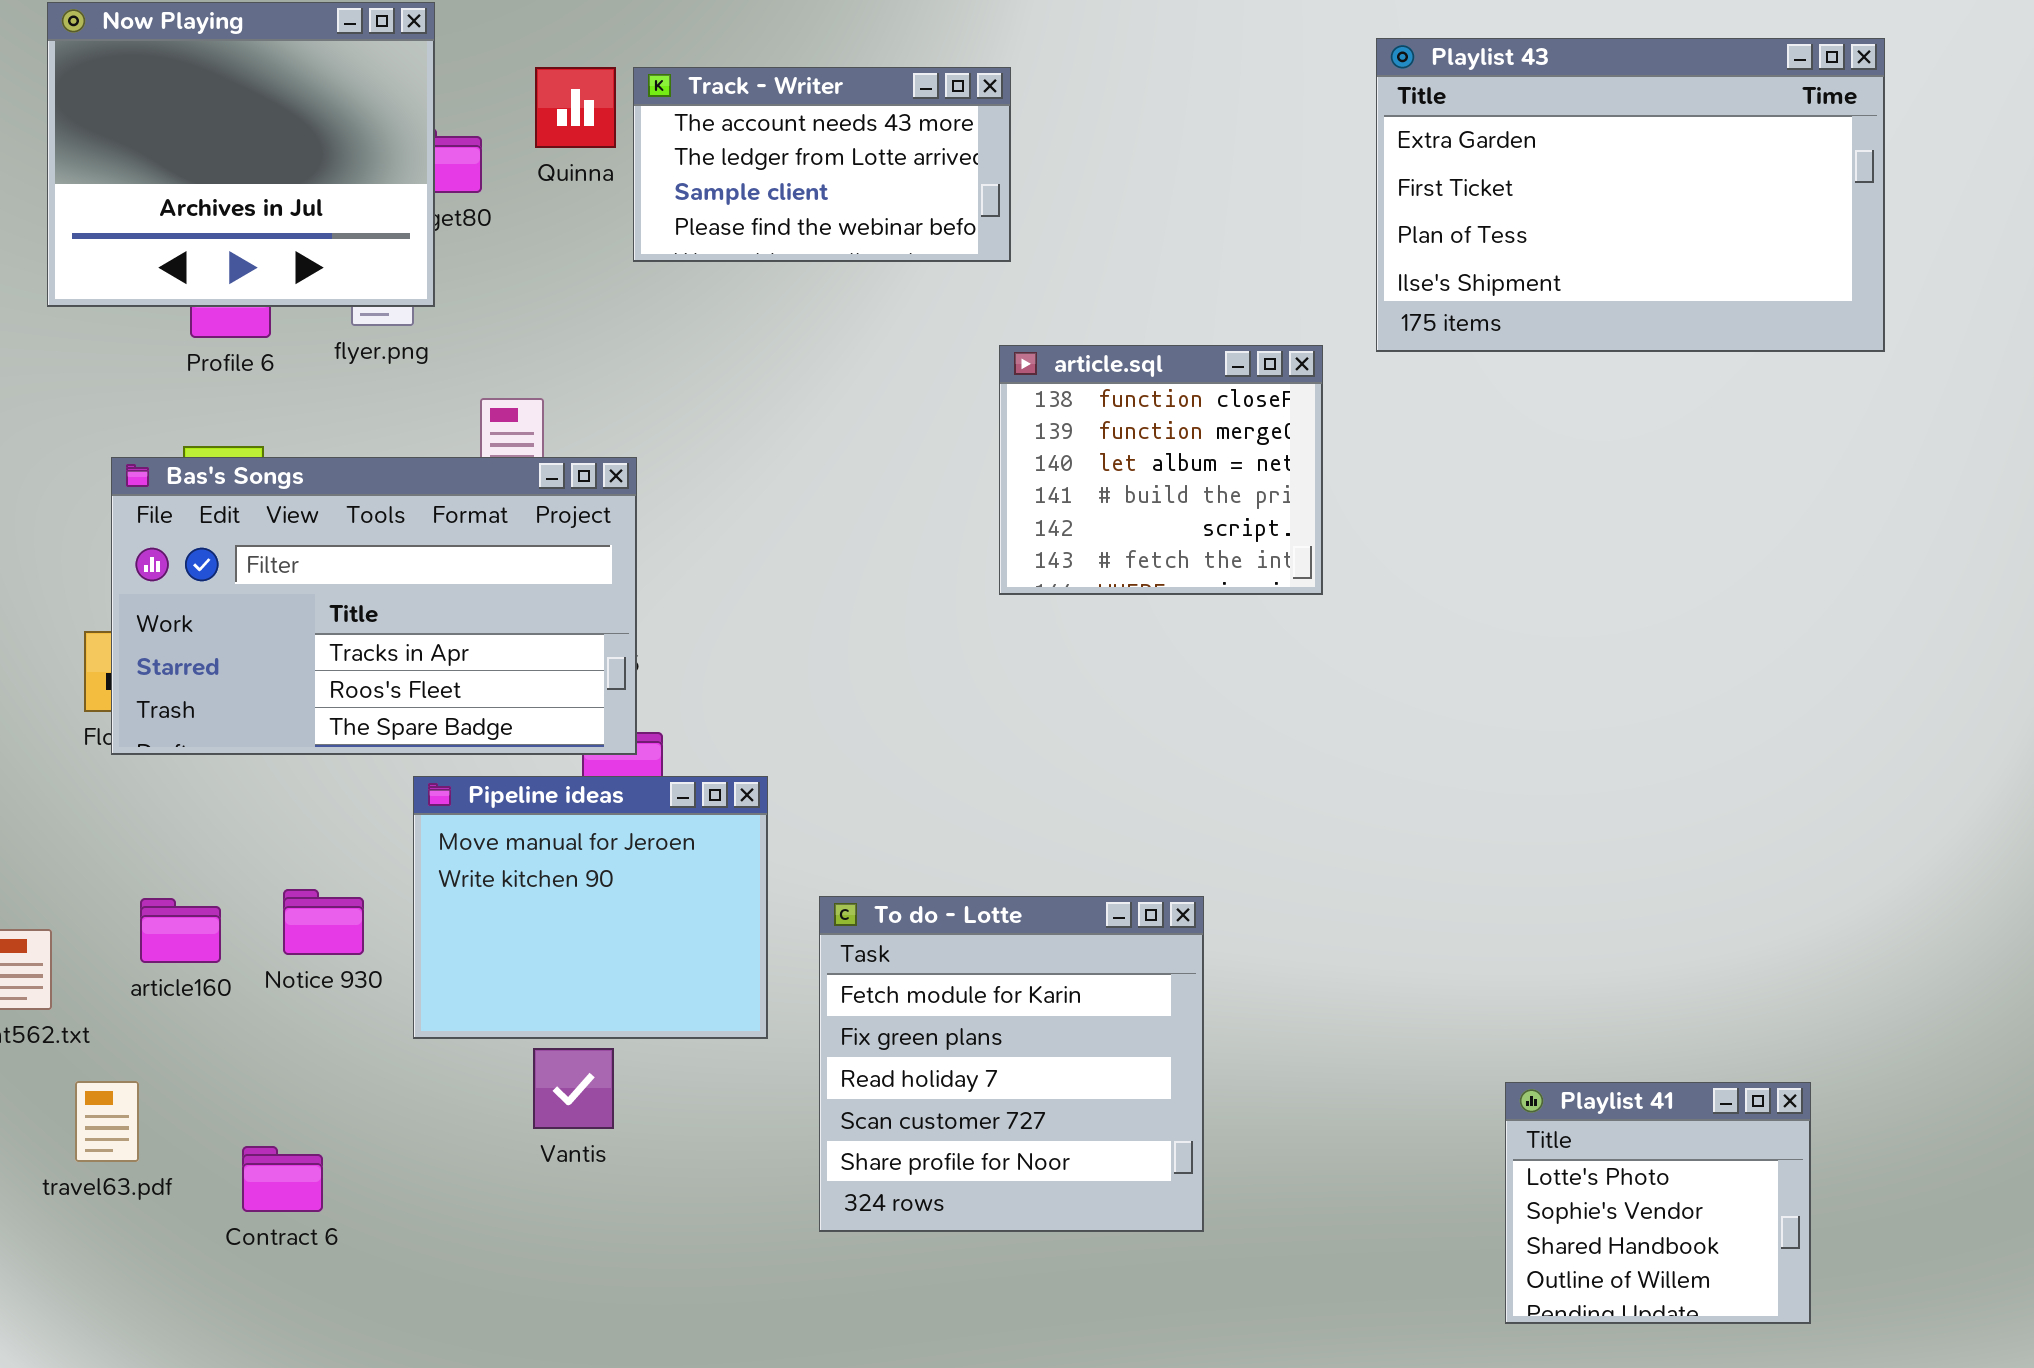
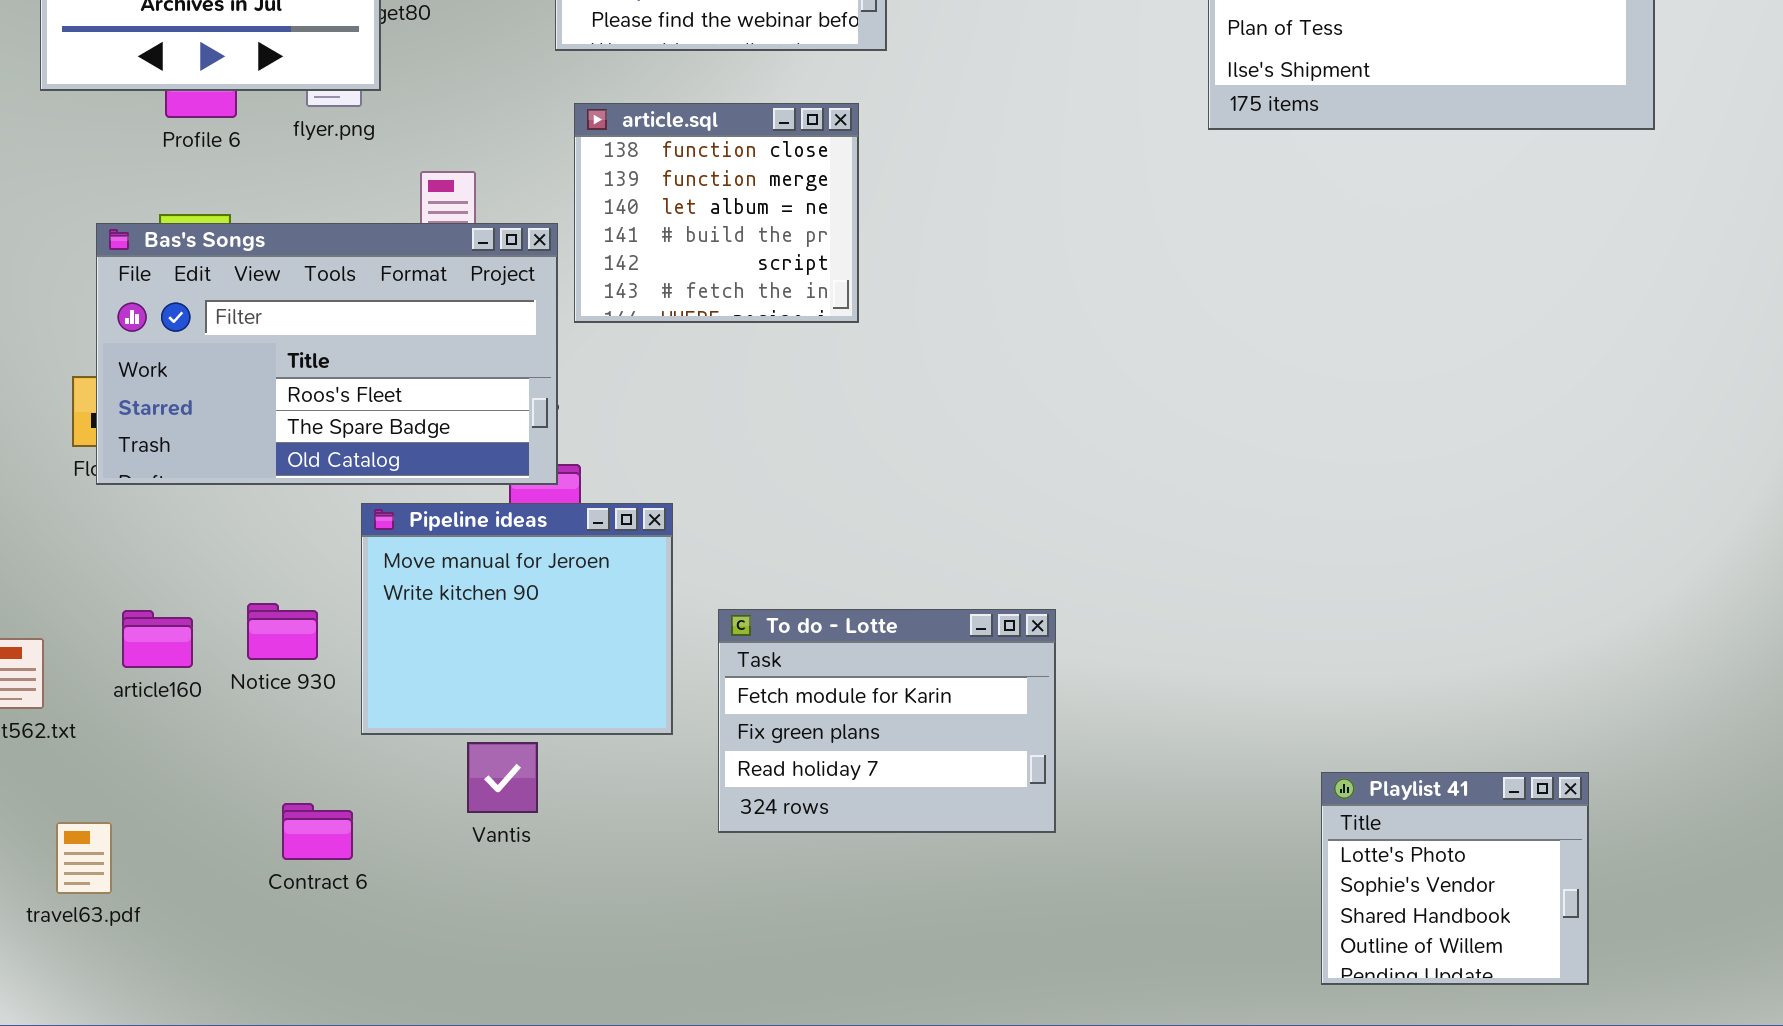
article.sql: [999,345,1323,595] -> [574,103,859,323], moved
Bas's Songs: [111,457,637,755] -> [96,223,558,485], scrolled down 1 row
To do - Lotte: [819,896,1204,1232] -> [718,609,1056,833], resized
travel63.pdf: [75,1081,139,1162] -> [56,822,112,894], moved
Contract 6: [242,1146,323,1212] -> [282,803,353,860], moved

